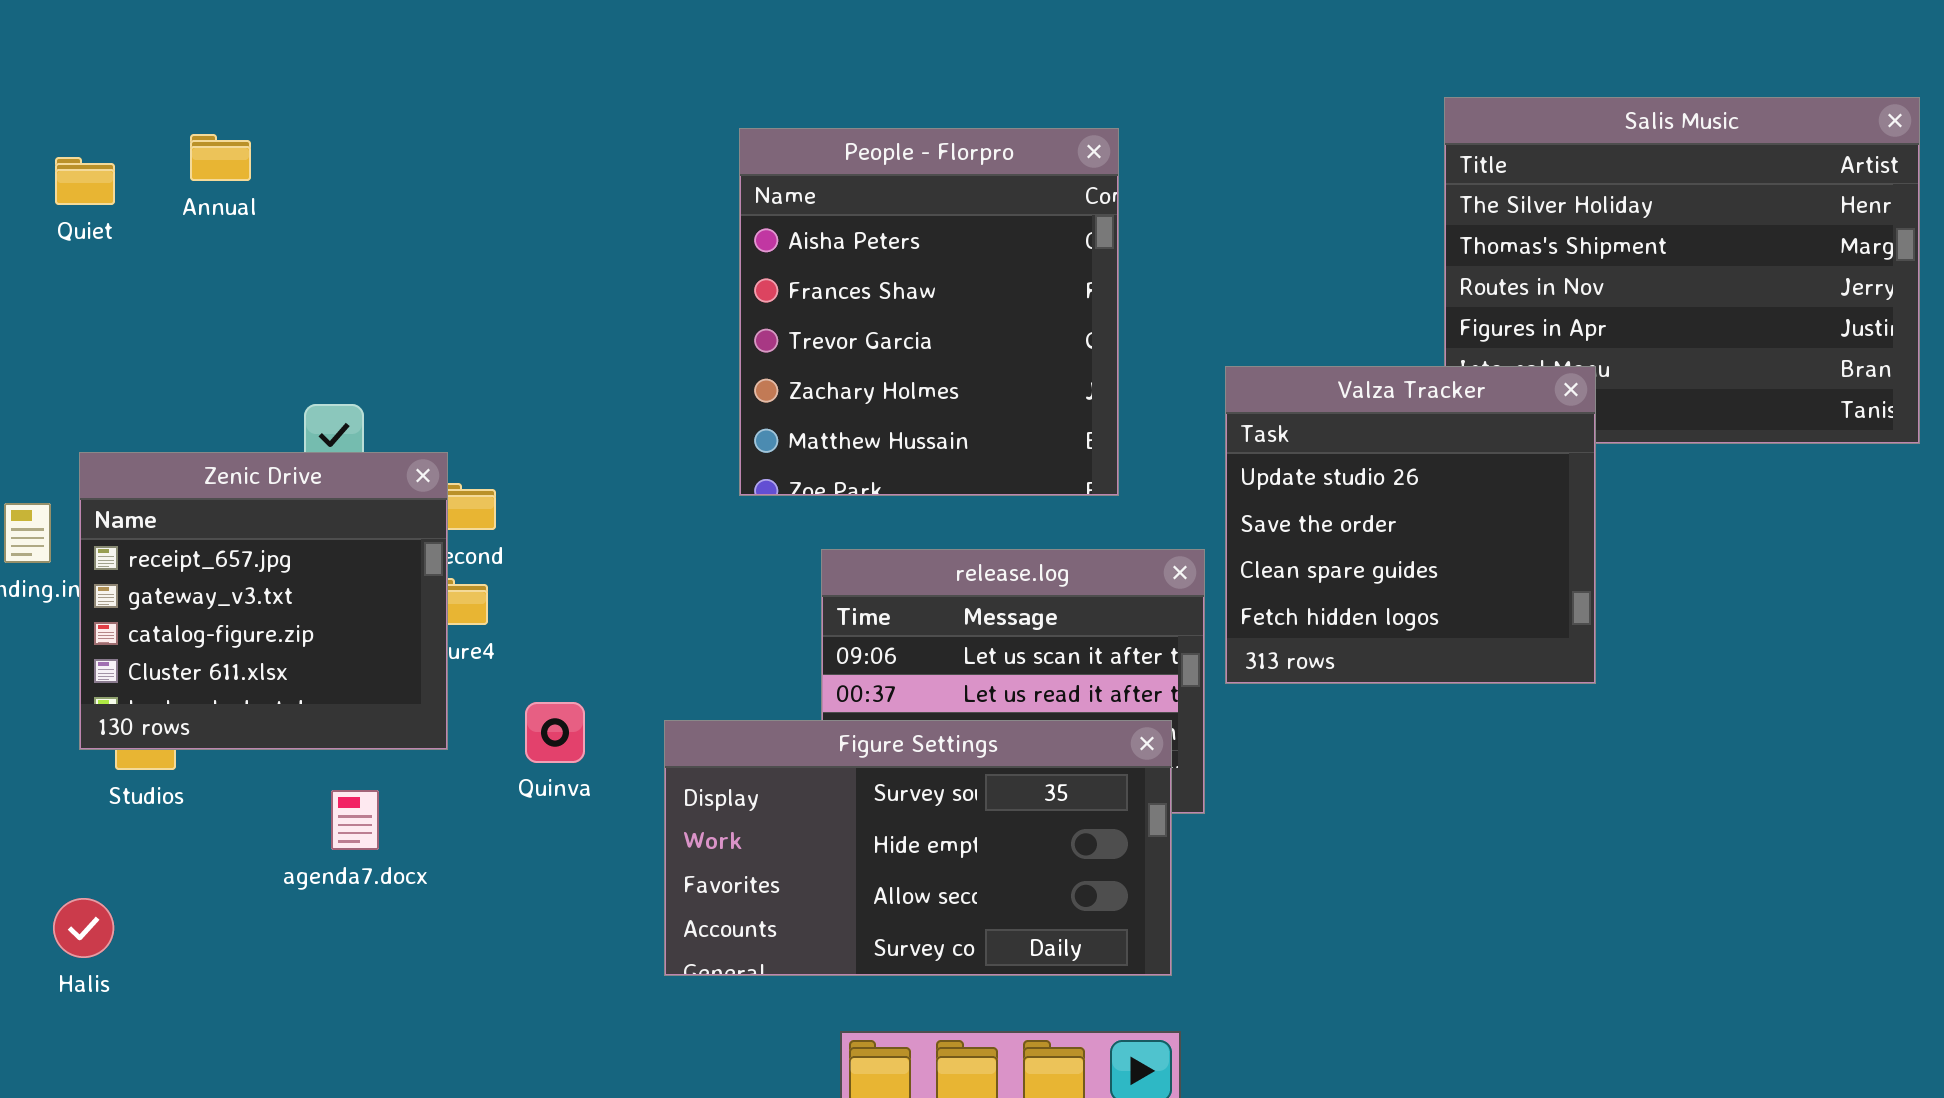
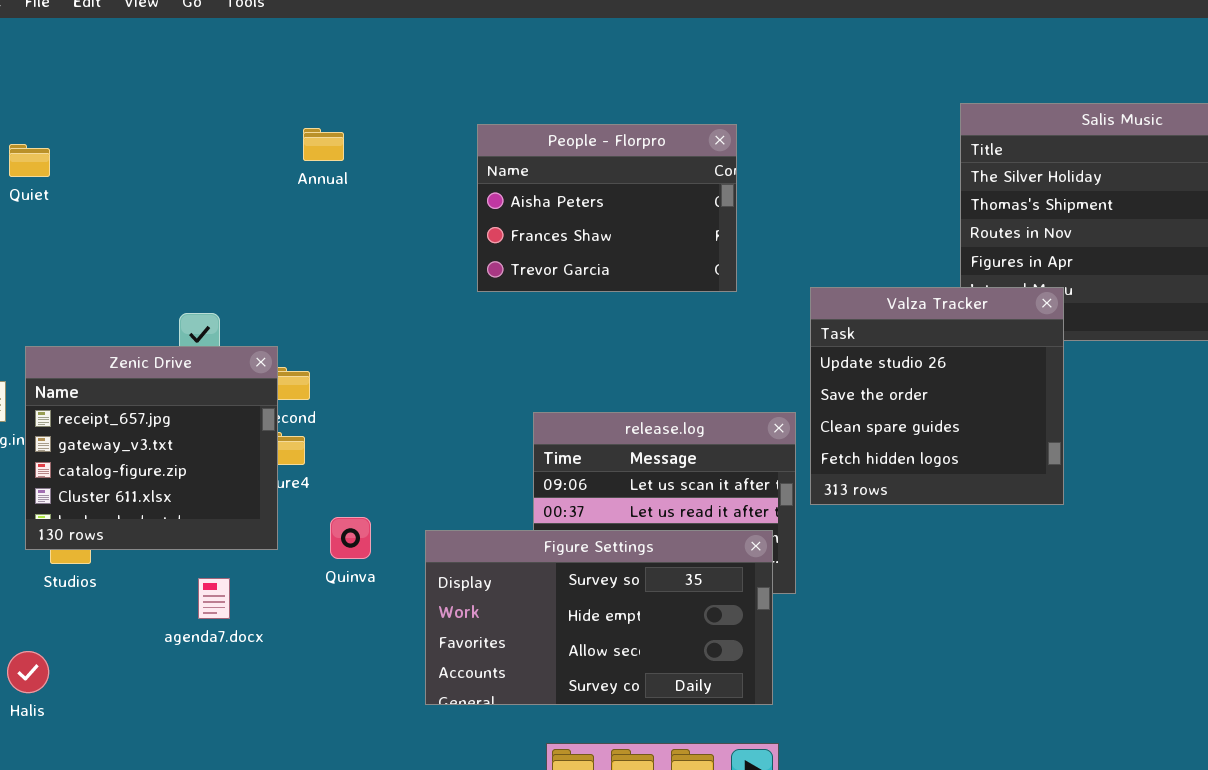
People - Florpro: [739,128,1119,496] -> [477,124,737,292], resized
Annual: [190,134,251,181] -> [303,128,344,161], moved

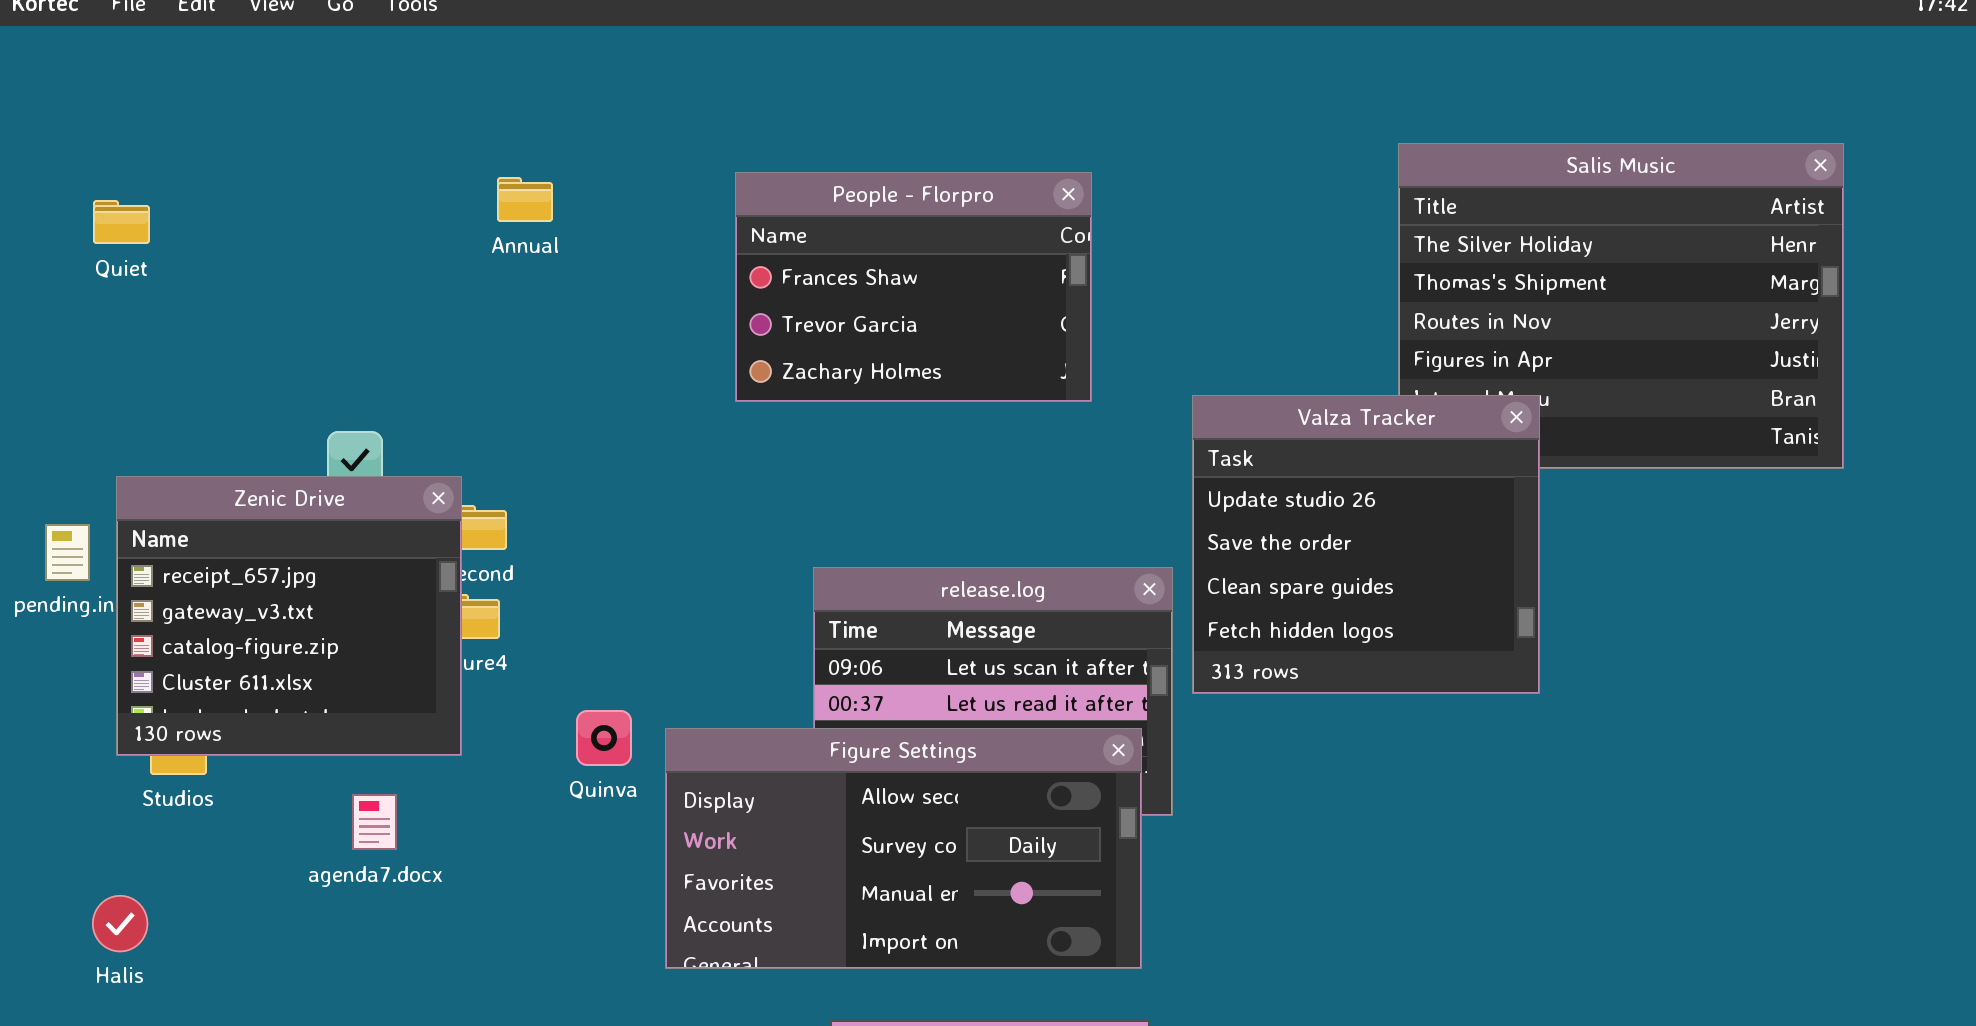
People - Florpro: [477,124,737,292] -> [735,172,1092,402], scrolled down 1 row
Quinva: [330,517,371,559] -> [576,710,632,766], moved
Figure Settings: [425,530,773,705] -> [665,728,1142,969], scrolled down 2 rows

